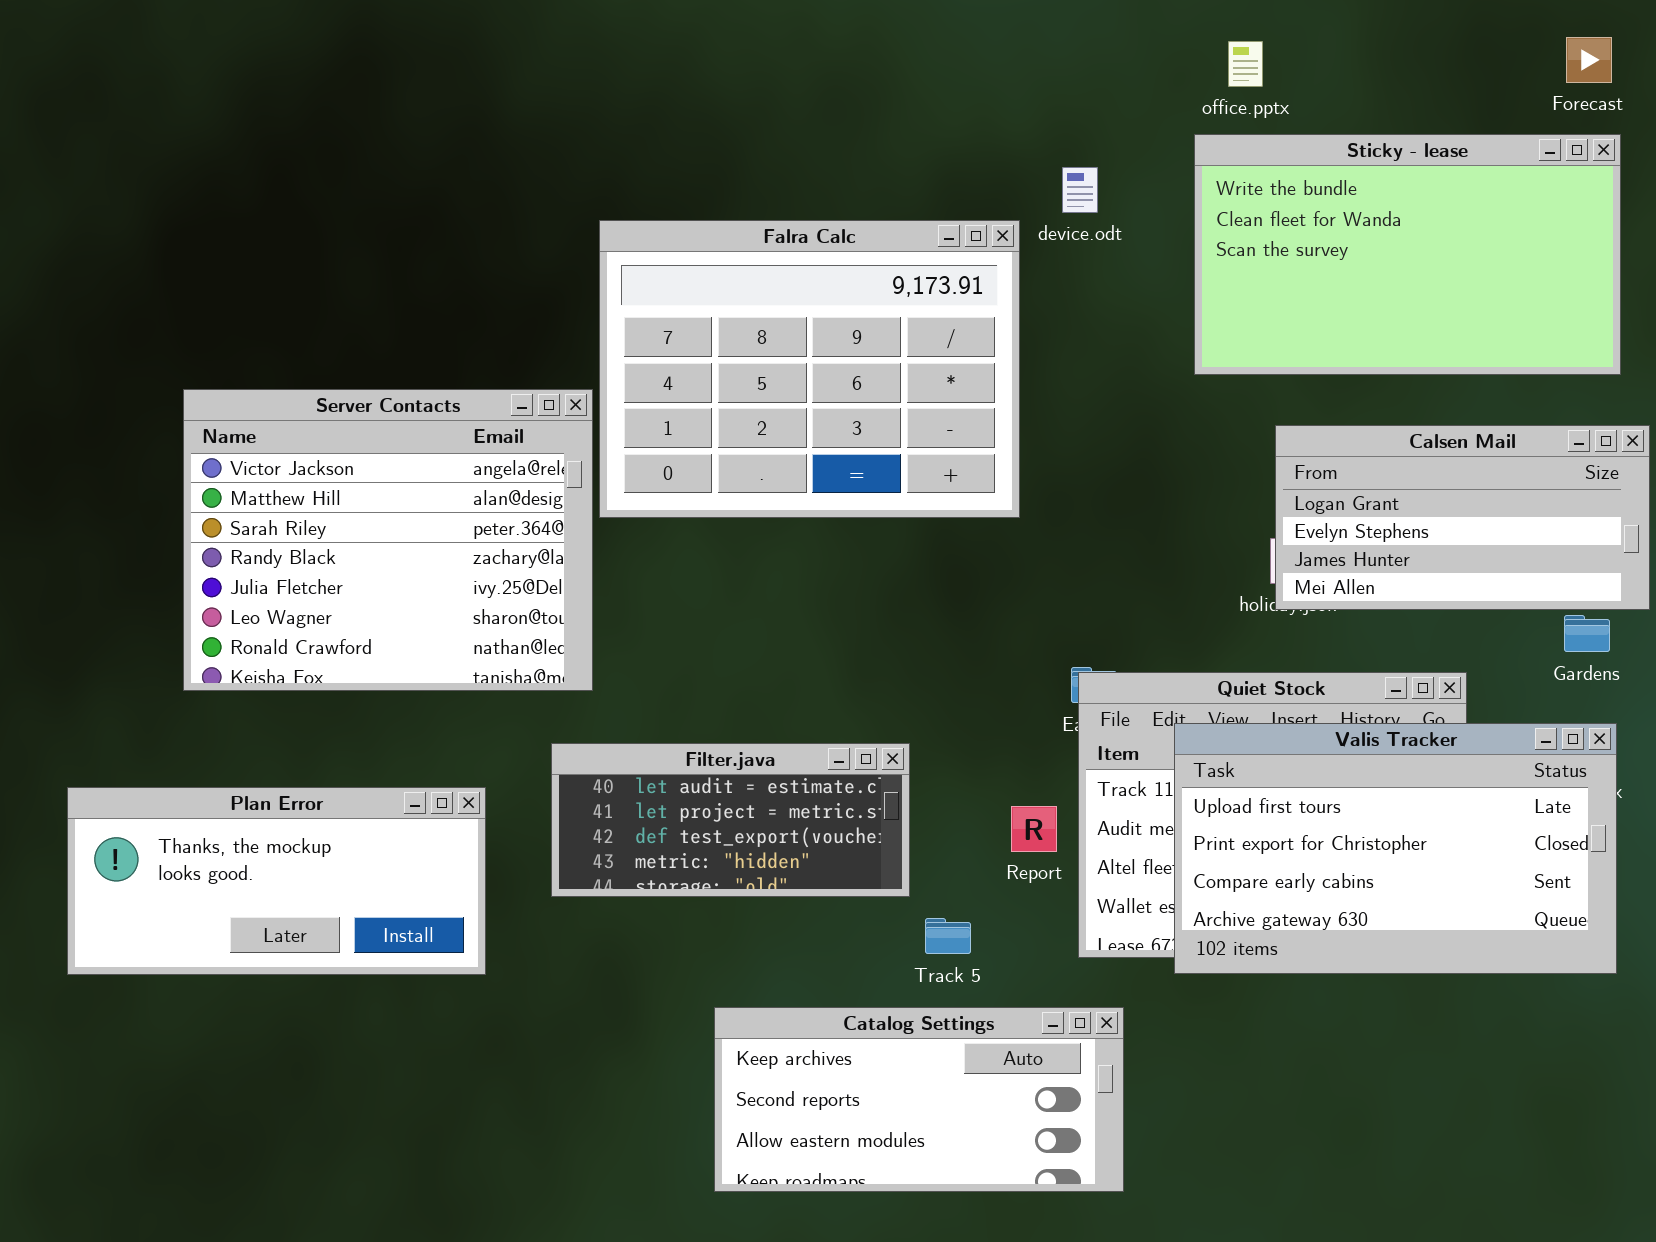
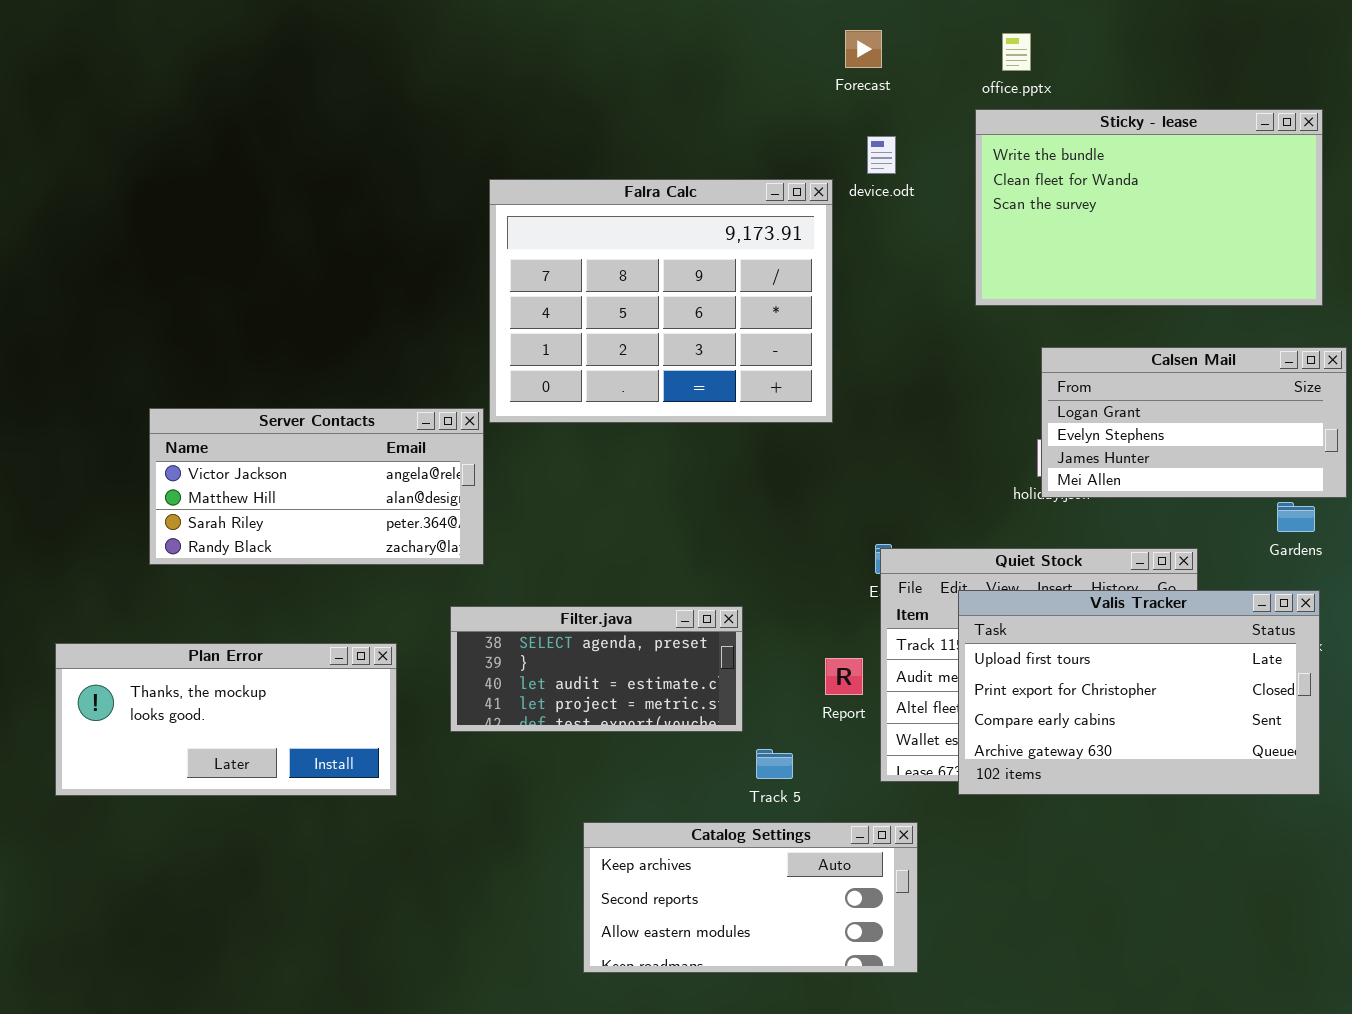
Forecast: [1566,37,1612,83] -> [845,30,882,68], moved
Server Contacts: [183,389,593,691] -> [149,408,484,565], resized
Filter.java: [551,743,910,897] -> [450,606,743,732], scrolled up 2 rows

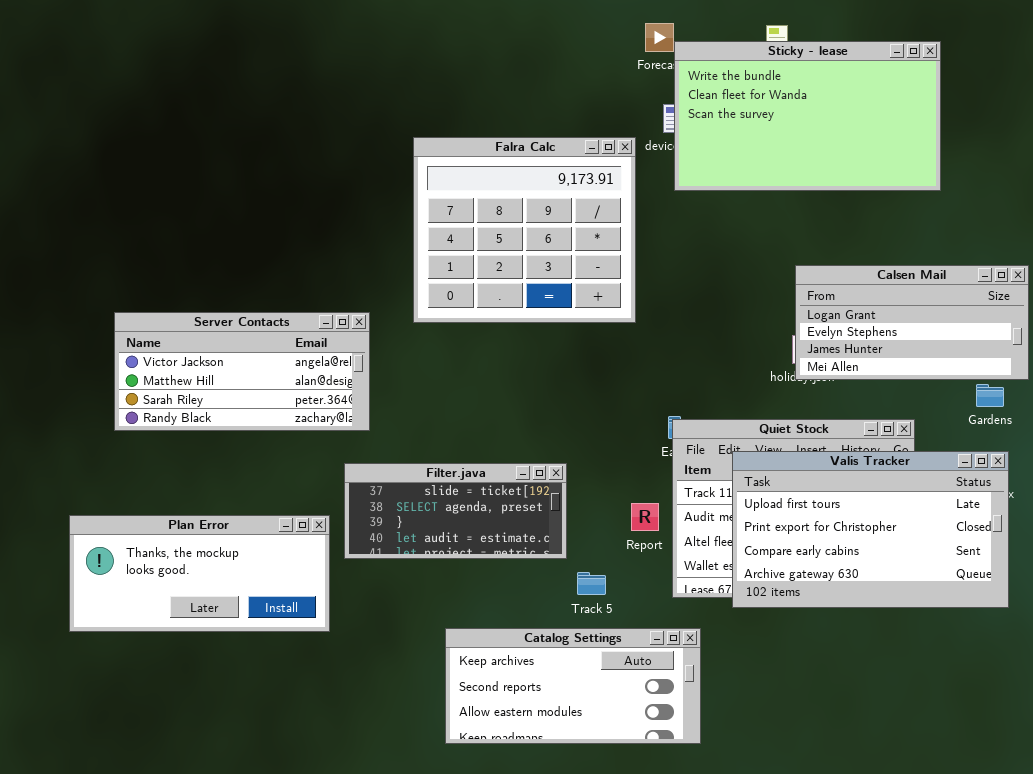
Sticky - lease: [975,109,1323,306] -> [674,41,941,191], moved
Falra Calc: [489,179,833,423] -> [413,137,636,323], resized
Filter.java: [450,606,743,732] -> [344,463,567,559], scrolled up 1 row
Plan Error: [55,643,397,796] -> [69,515,330,632], moved

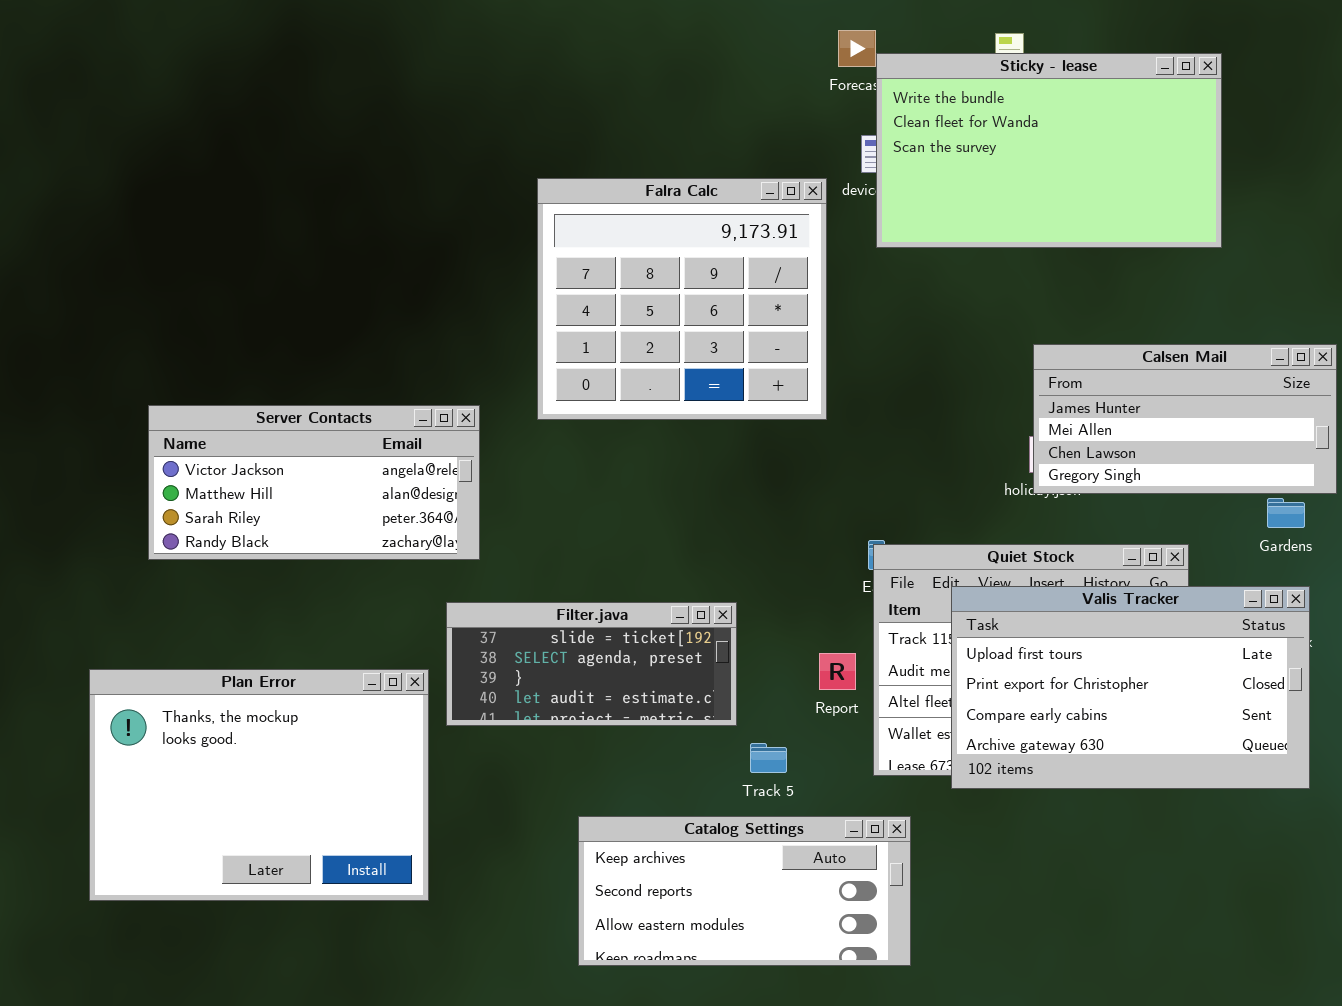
Calsen Mail: [795,265,1029,380] -> [1033,344,1337,494], scrolled down 2 rows
Plan Error: [69,515,330,632] -> [89,669,429,901], resized

